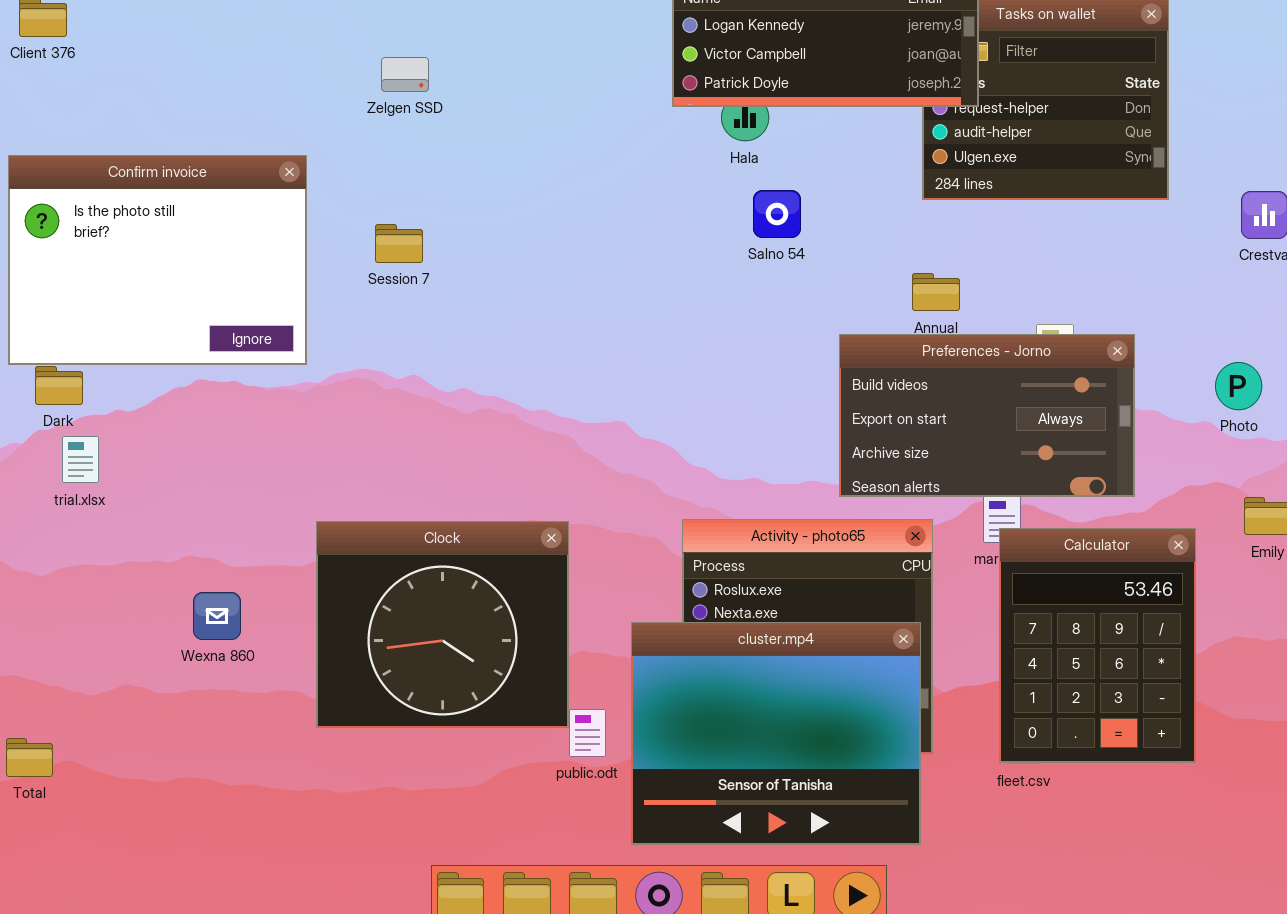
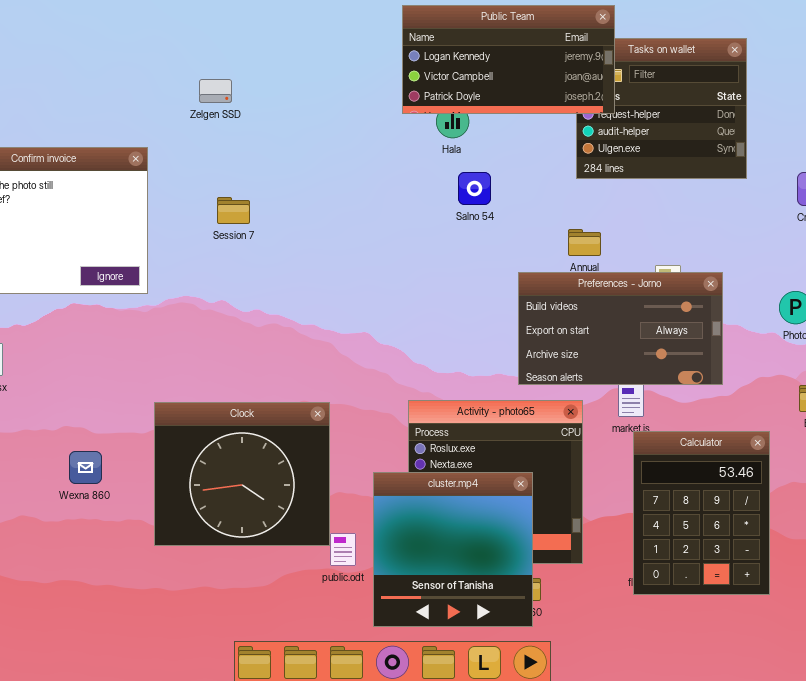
Session 7: [375,224,423,263] -> [217,197,250,224], moved
Calculator: [999,528,1196,763] -> [633,431,770,595], moved
cluster.mp4: [631,622,921,845] -> [373,472,533,627], resized

